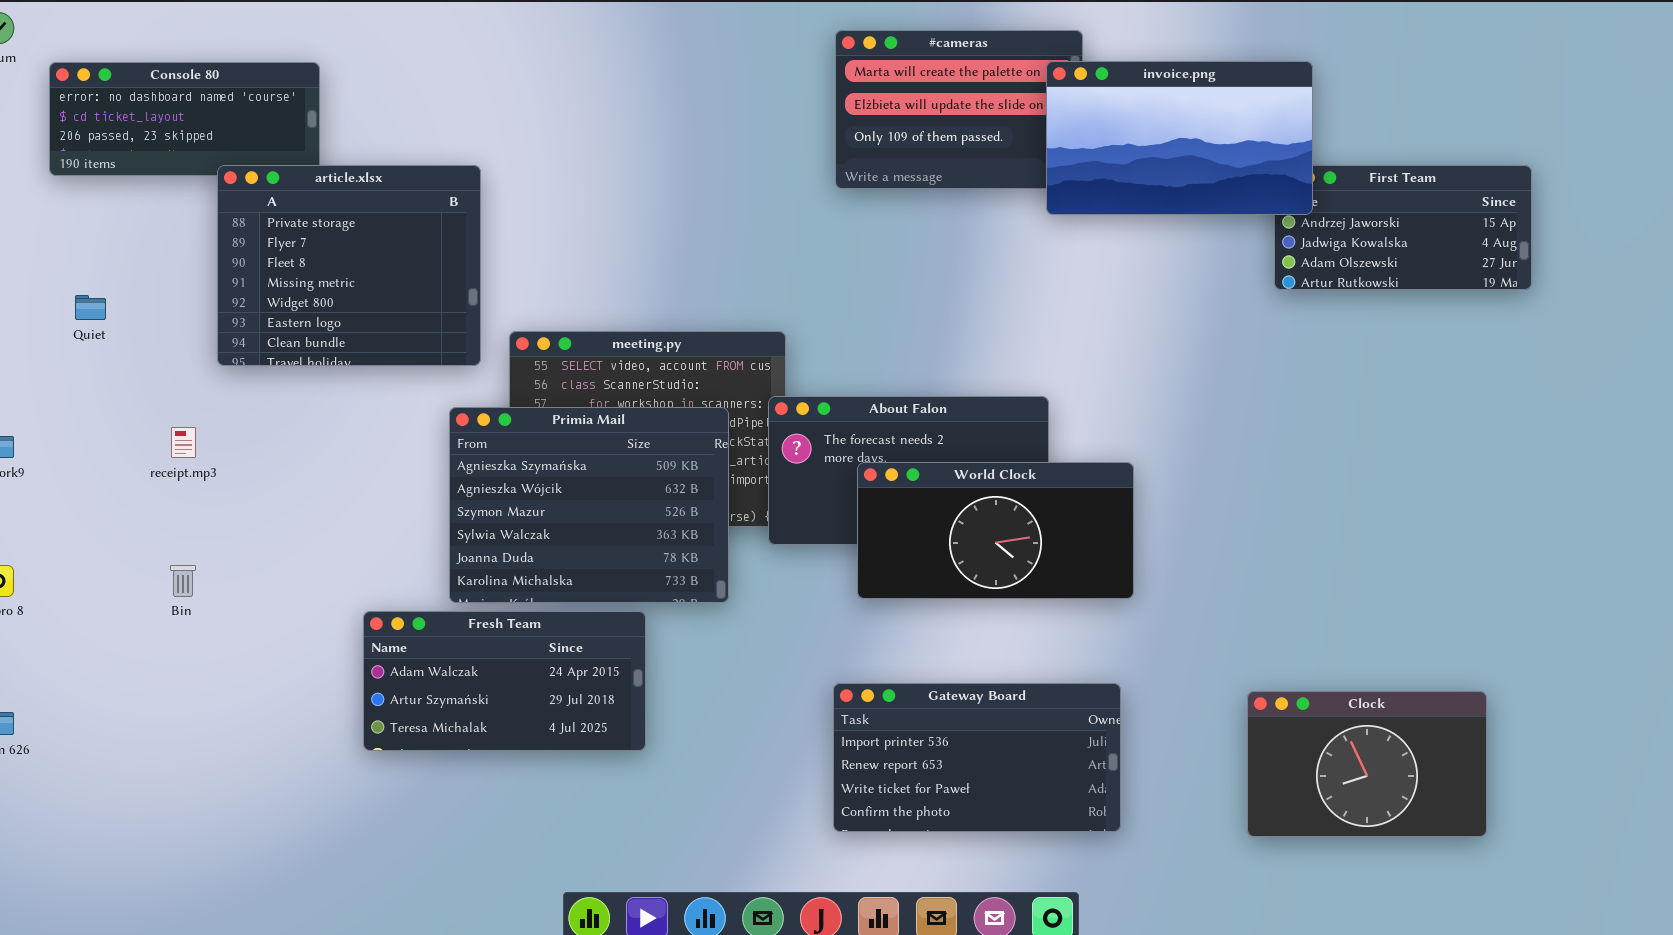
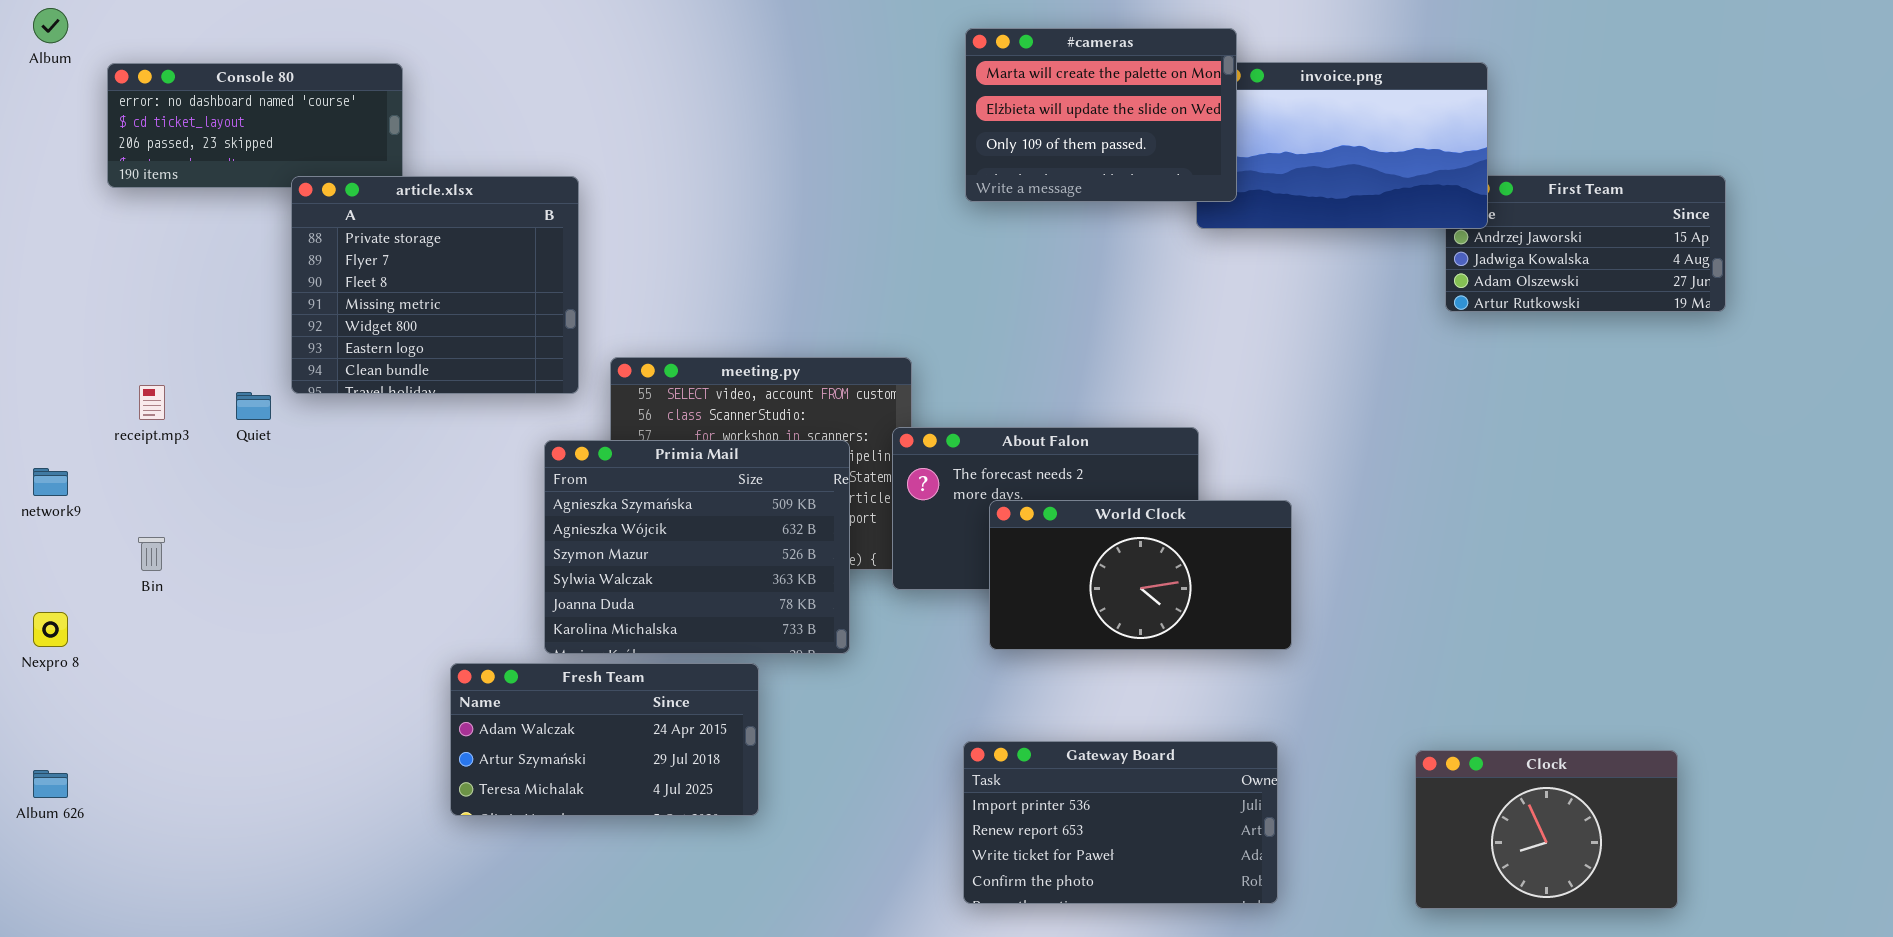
#cameras: [835,30,1083,189] -> [965,28,1237,202], raised
Quiet: [75,295,106,320] -> [236,392,271,420], moved
receipt.mp3: [171,427,196,458] -> [139,385,165,420], moved
Bin: [170,565,196,597] -> [138,537,165,571], moved

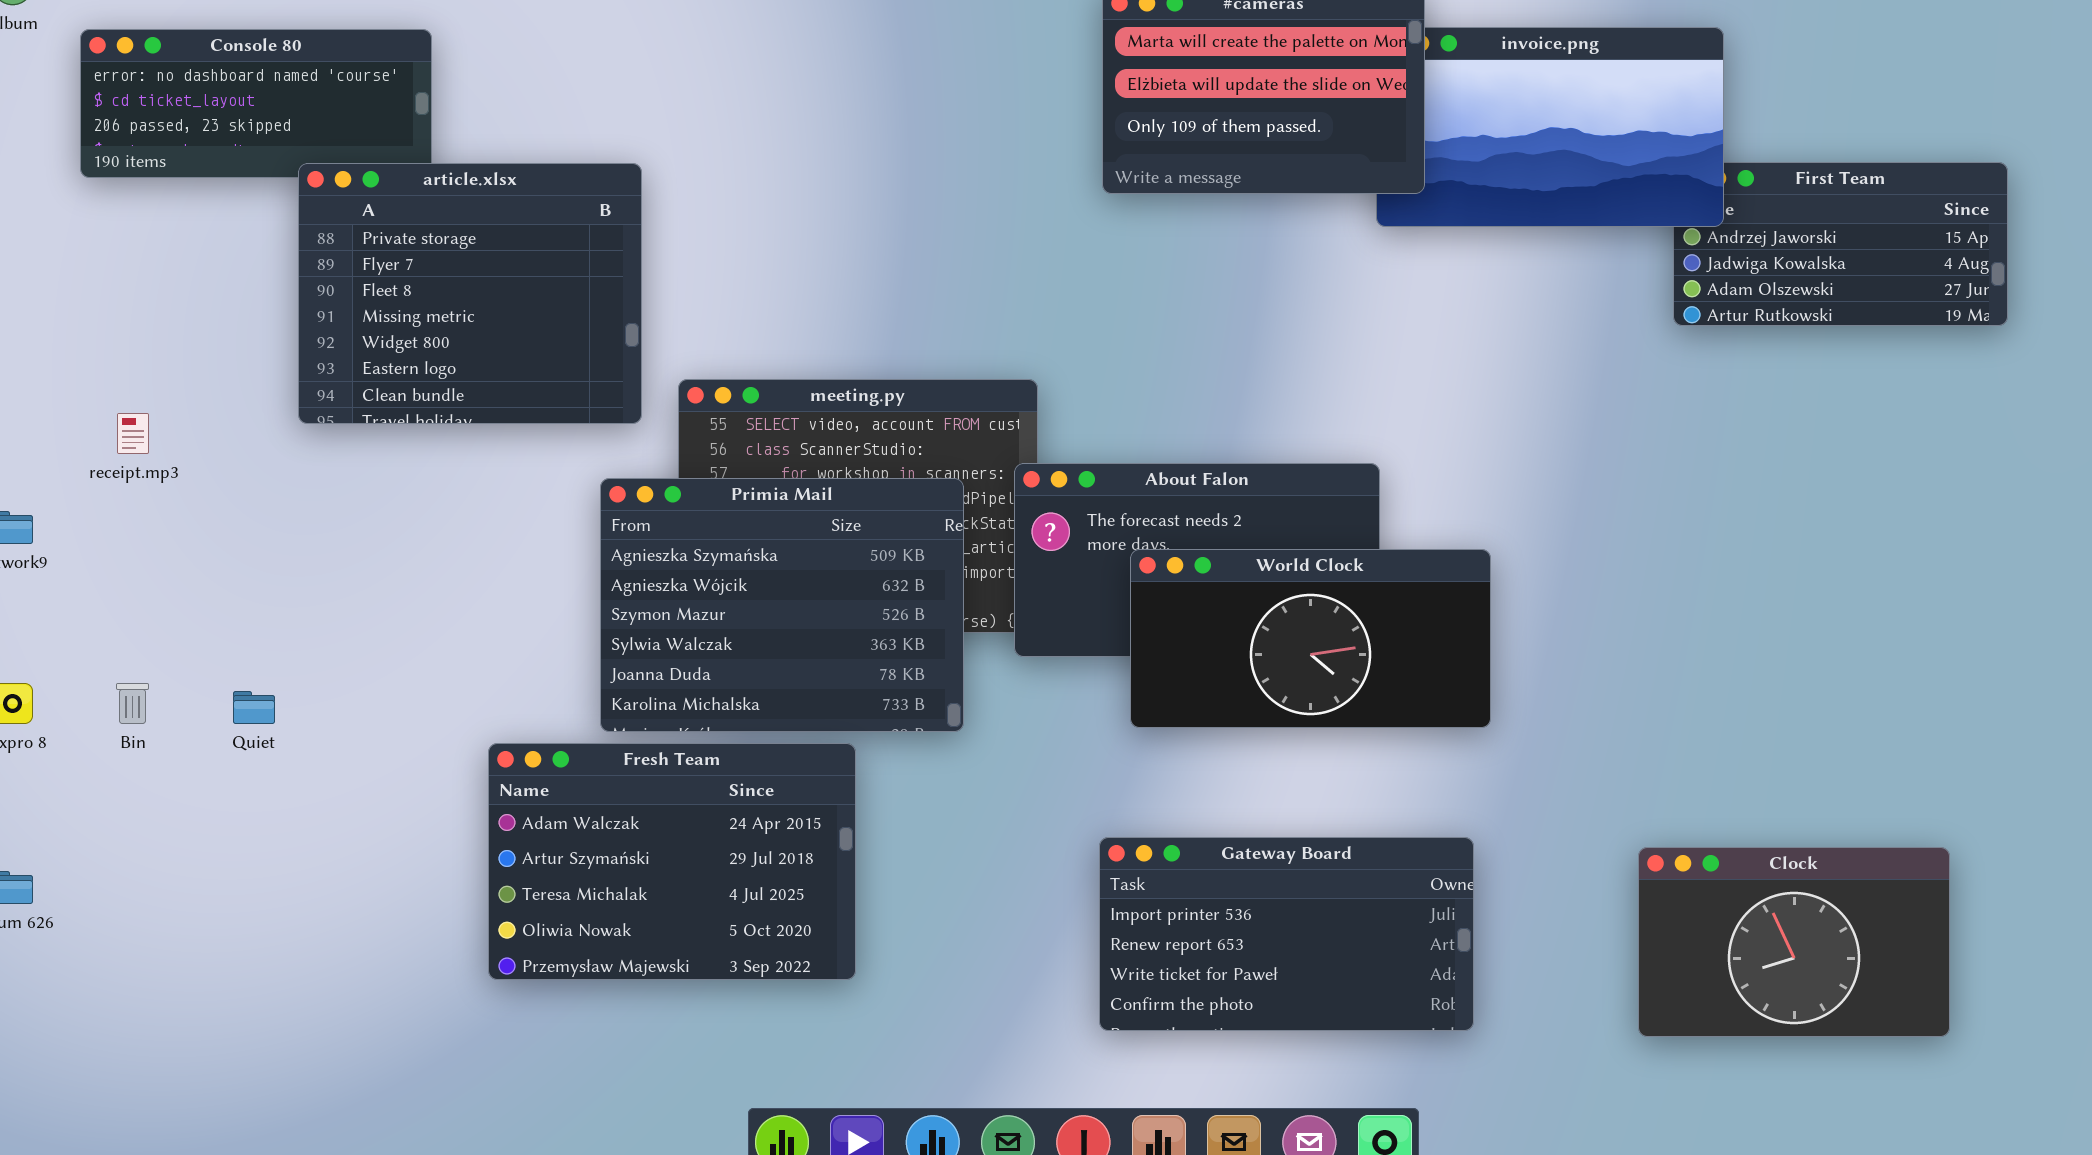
Quiet: [236,392,271,420] -> [233,691,275,724], moved
Bin: [138,537,165,571] -> [116,683,149,724], moved
Fresh Team: [450,663,759,816] -> [488,743,856,980], resized

